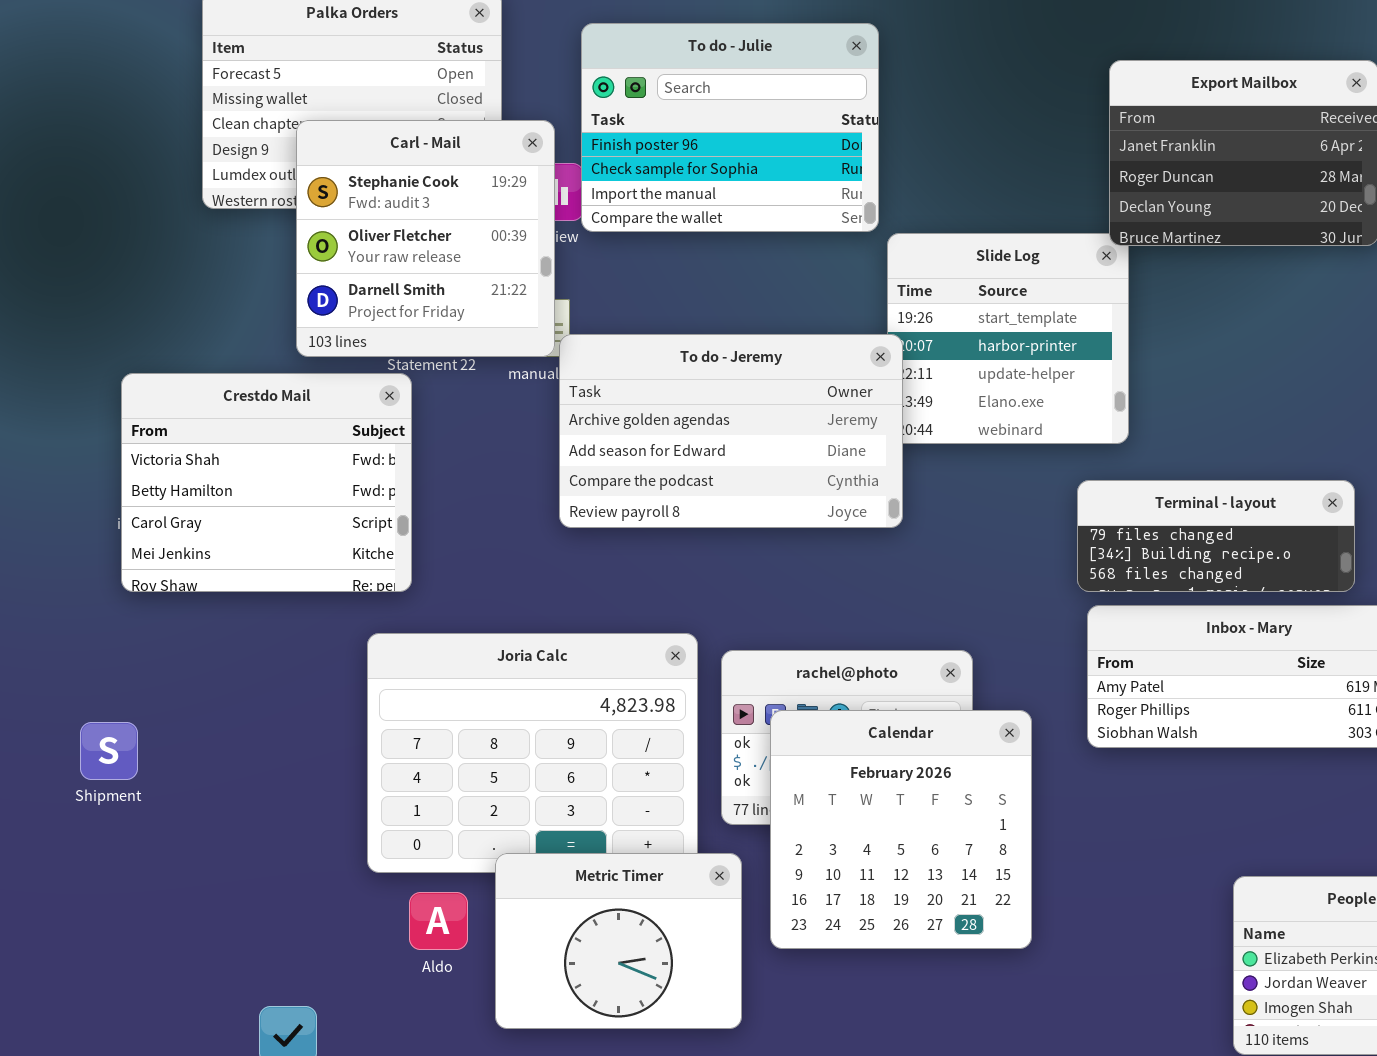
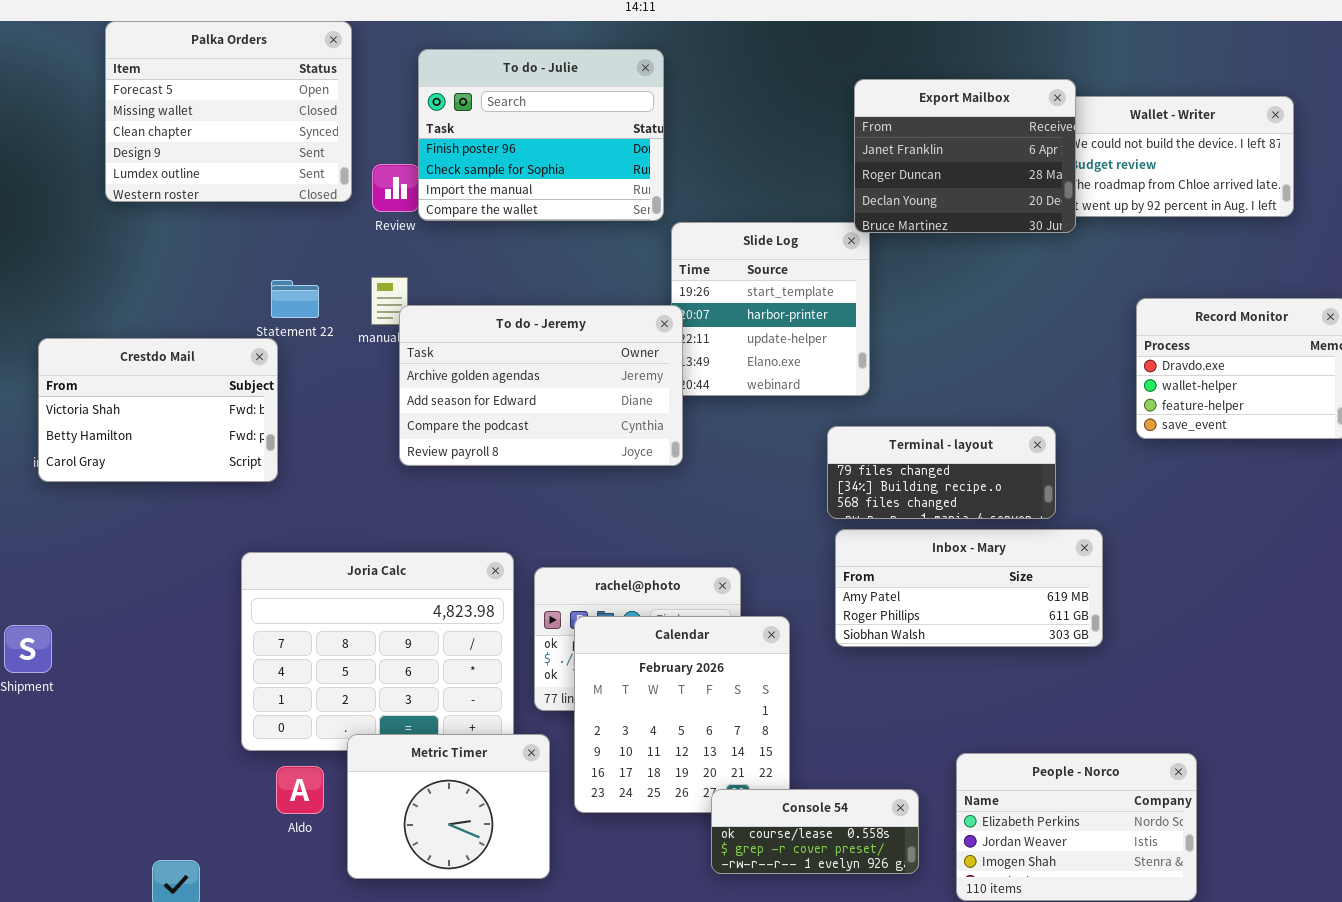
Carl - Mail: [296,120,555,357] -> none, closed
Crestdo Mail: [121,373,412,592] -> [38,338,278,482], resized
Console 54: none -> [711,789,919,874], opened

